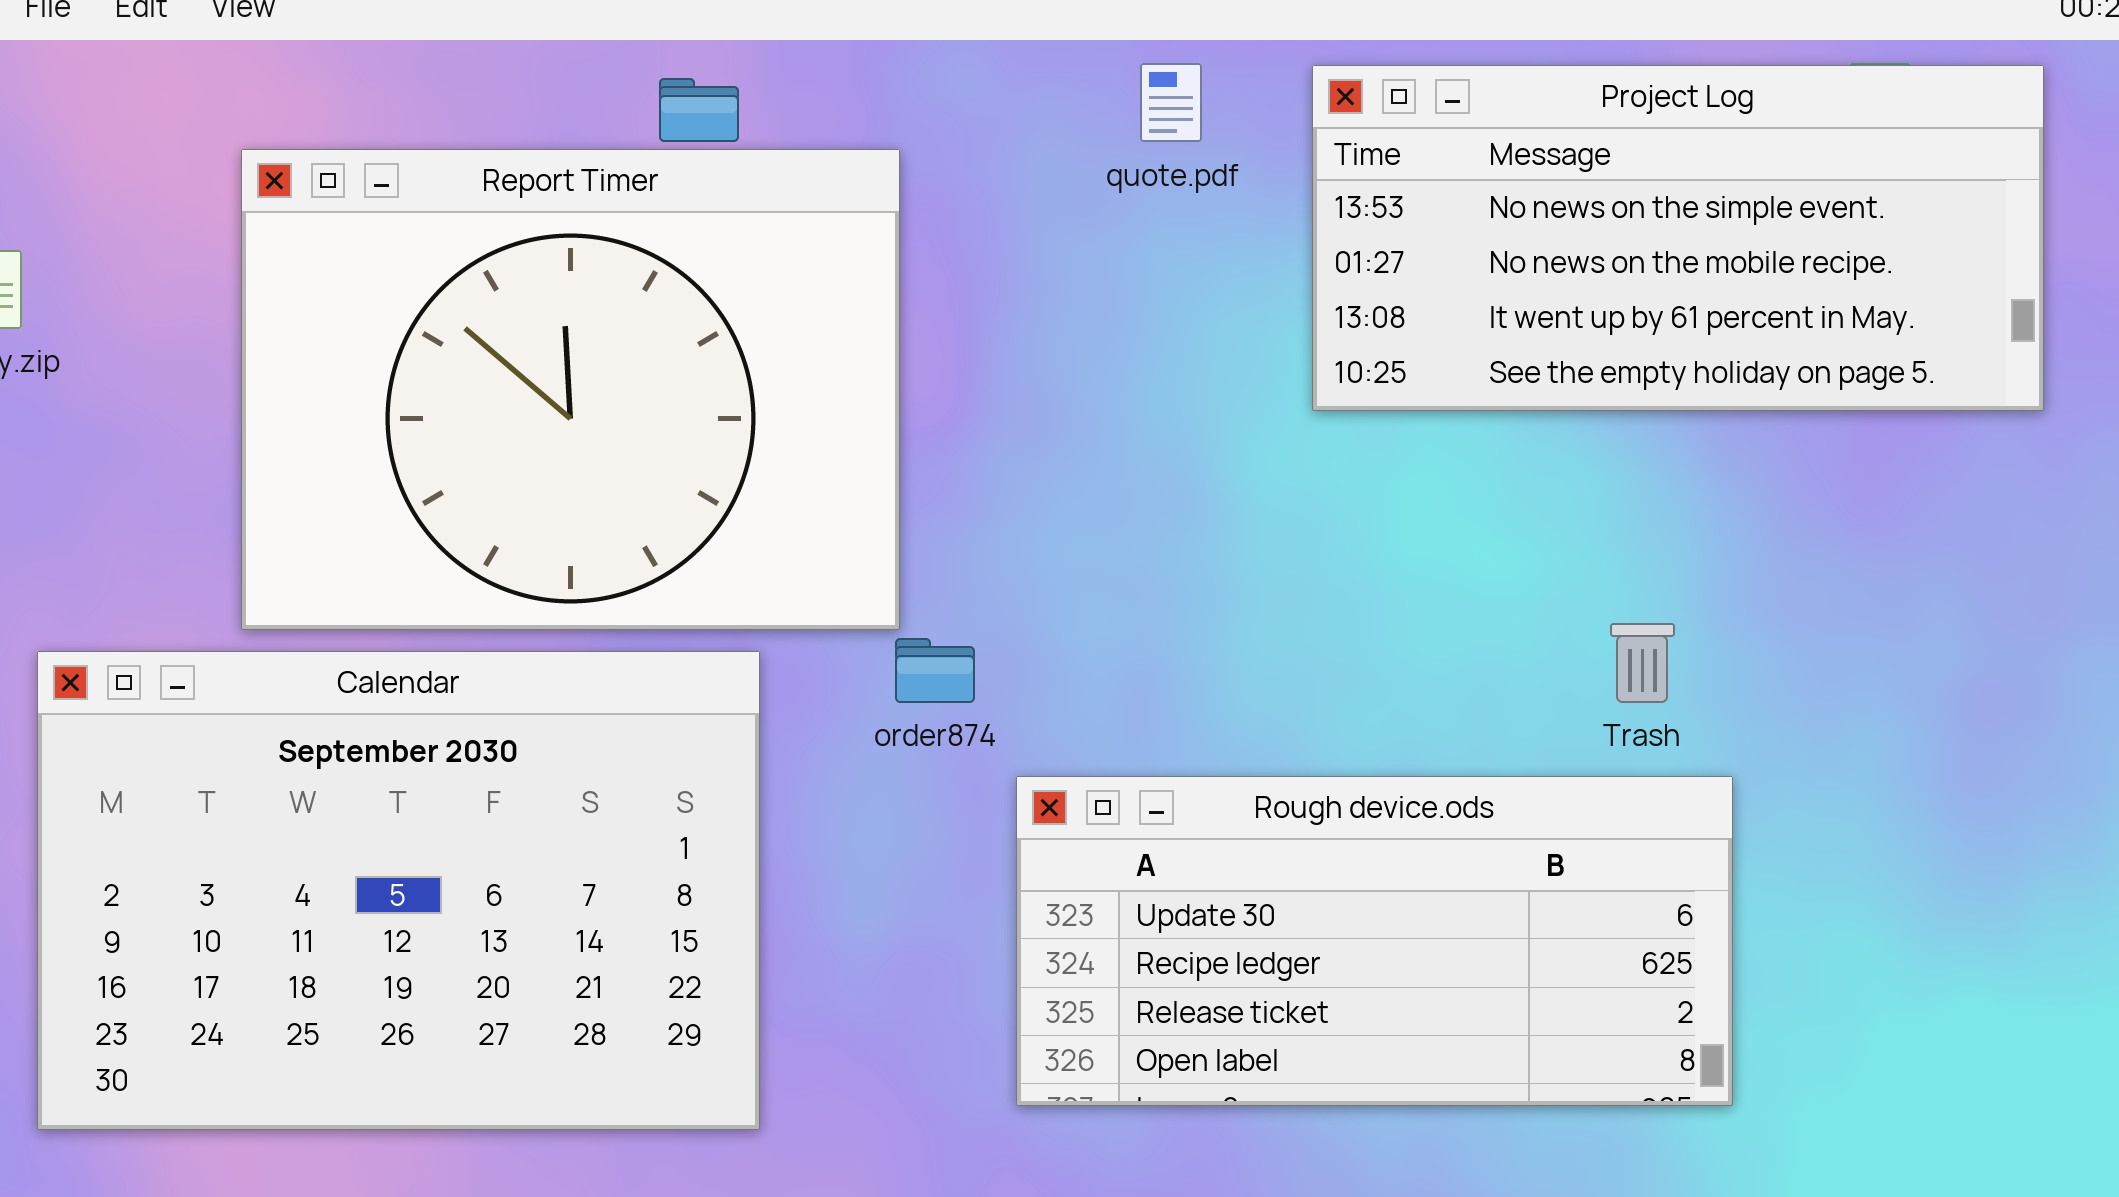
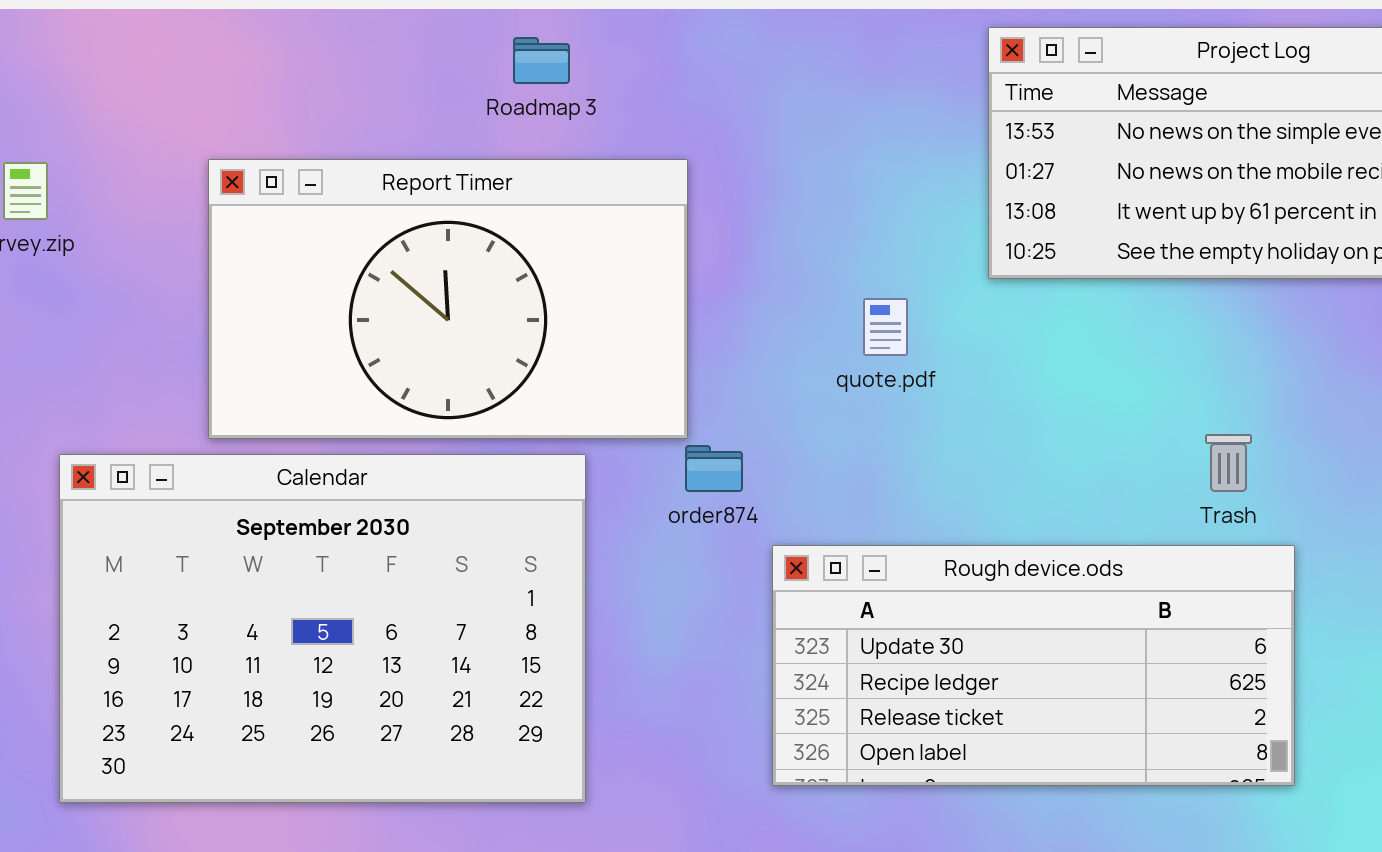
quote.pdf: [1140,63,1202,142] -> [863,298,908,356], moved
Report Timer: [241,149,900,630] -> [208,159,688,439], resized

